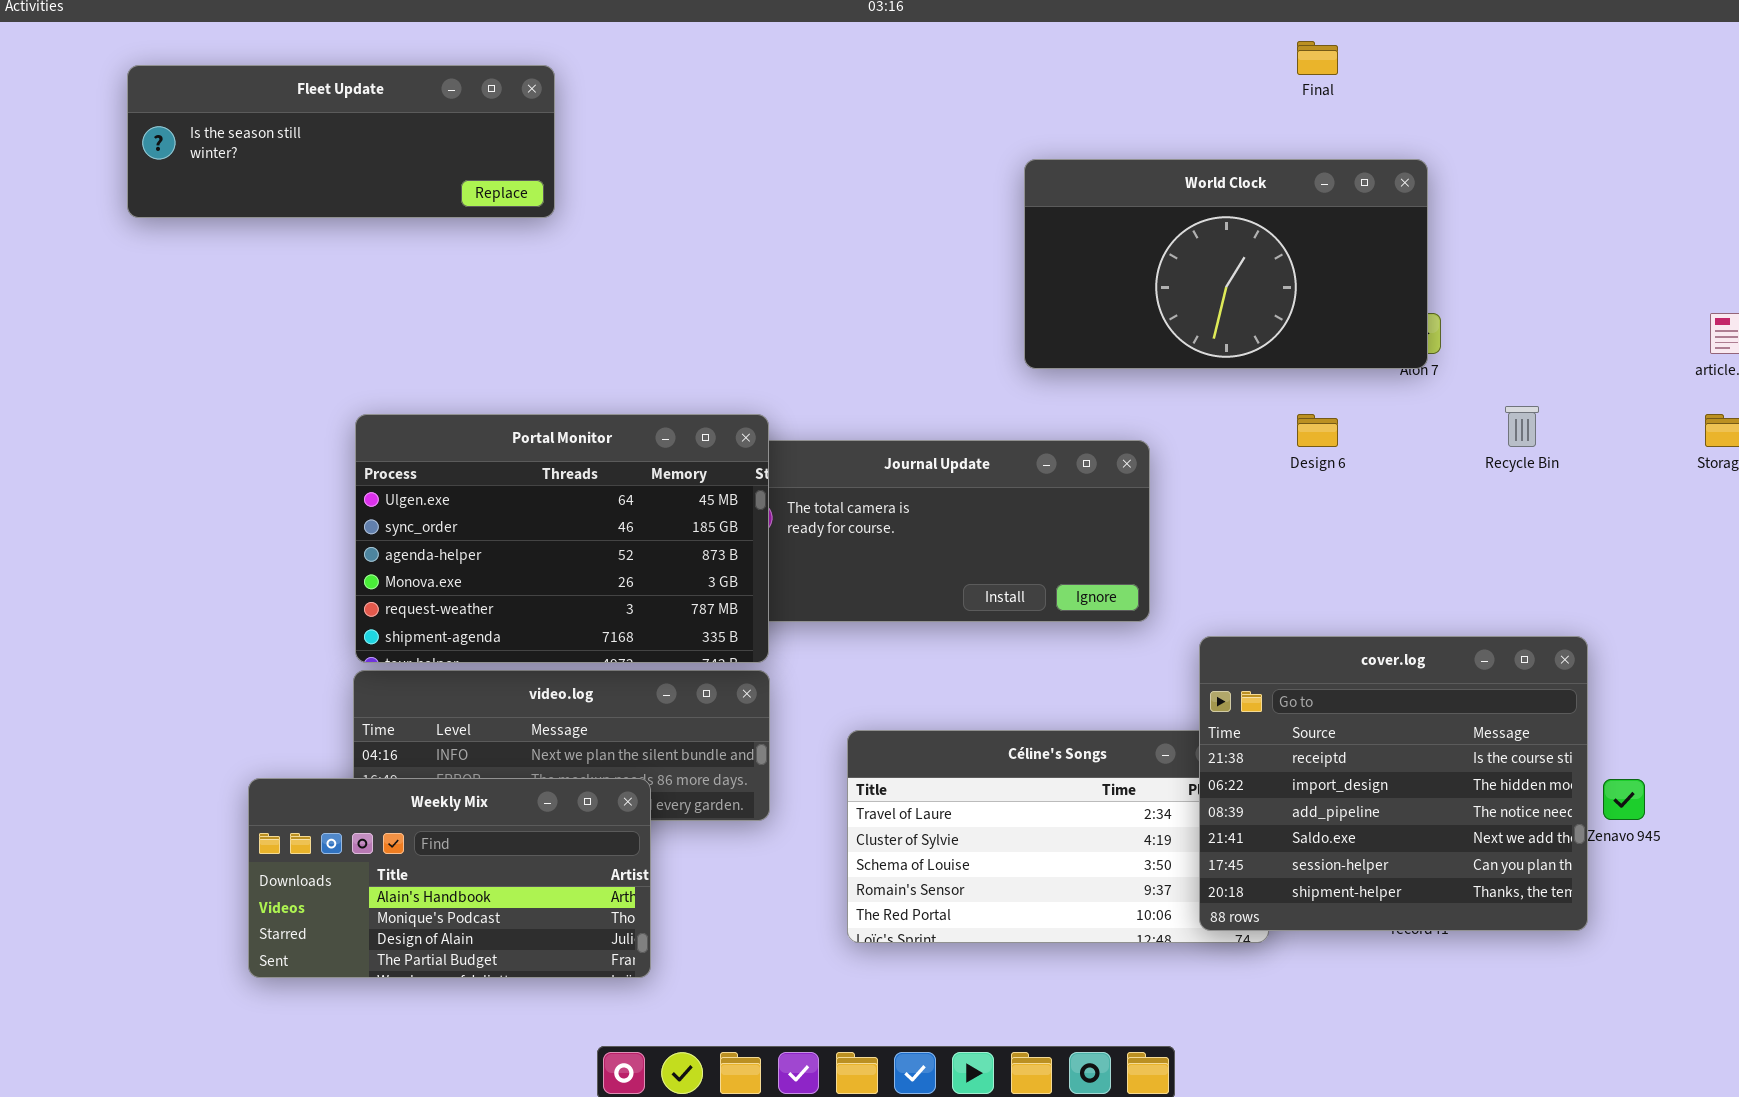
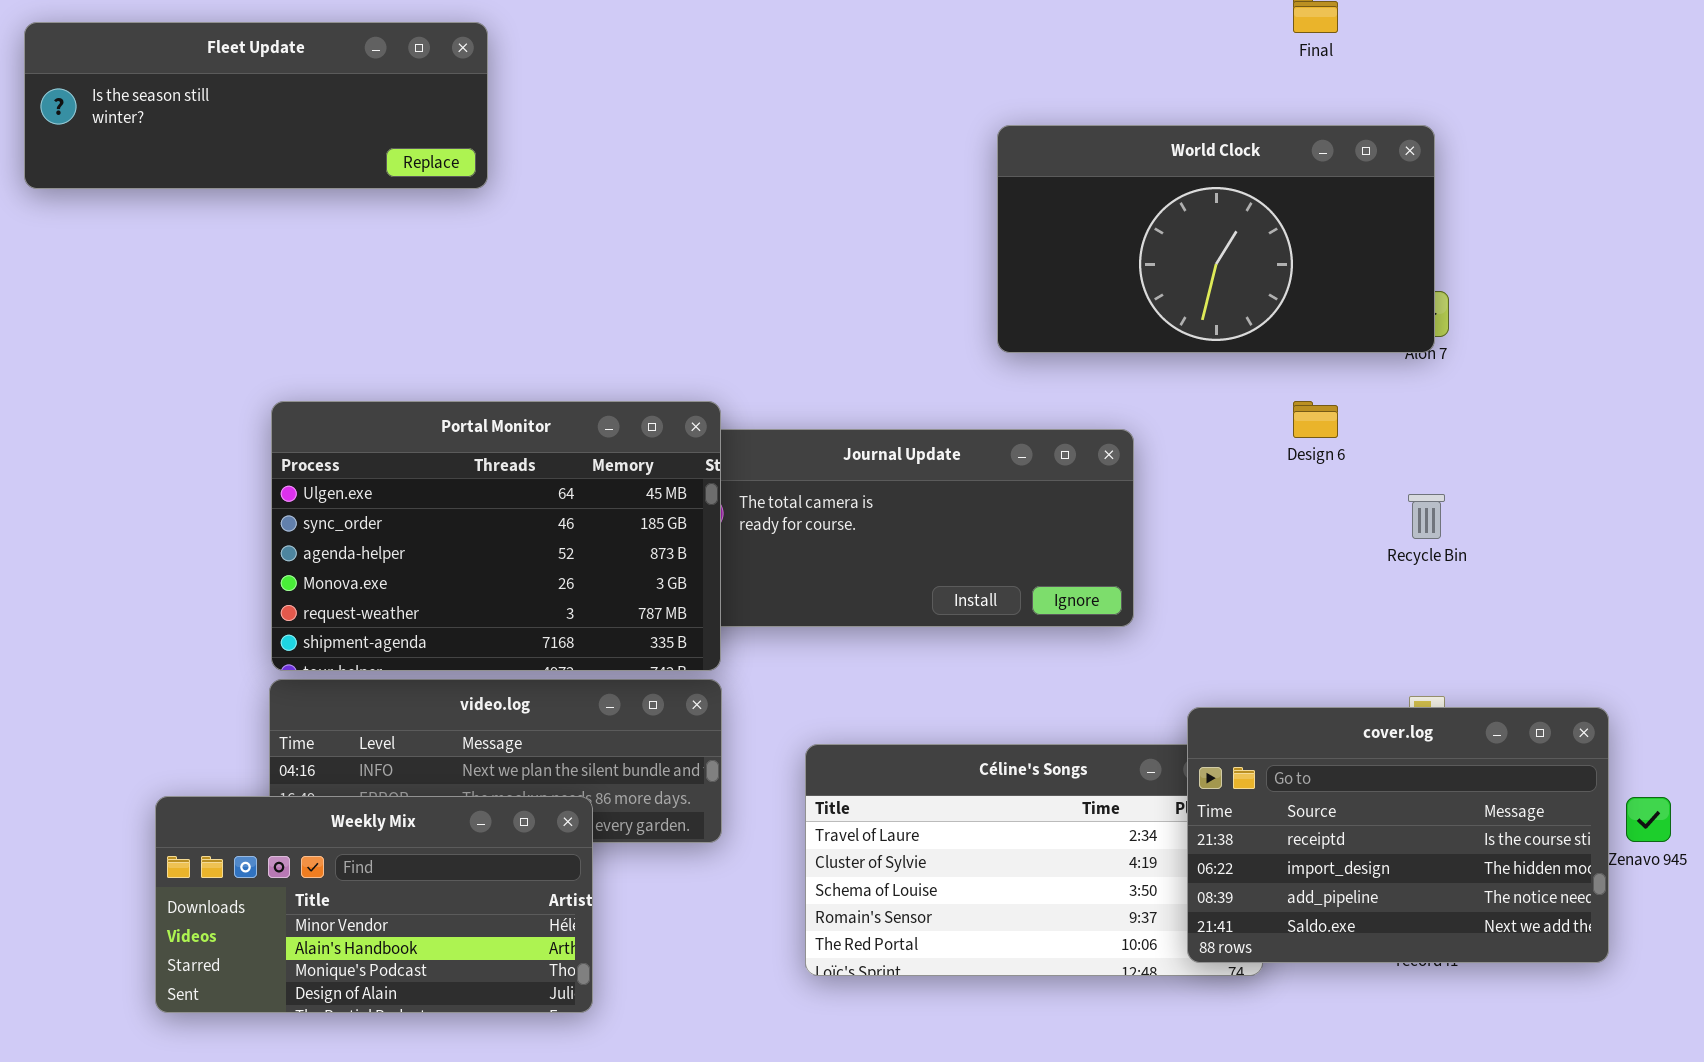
Recycle Bin: [1505,406,1539,447] -> [1408,494,1445,539], moved
cover.log: [1199,636,1588,931] -> [1187,707,1609,963], resized
Weekly Mix: [248,778,651,978] -> [155,796,593,1013], scrolled up 1 row

